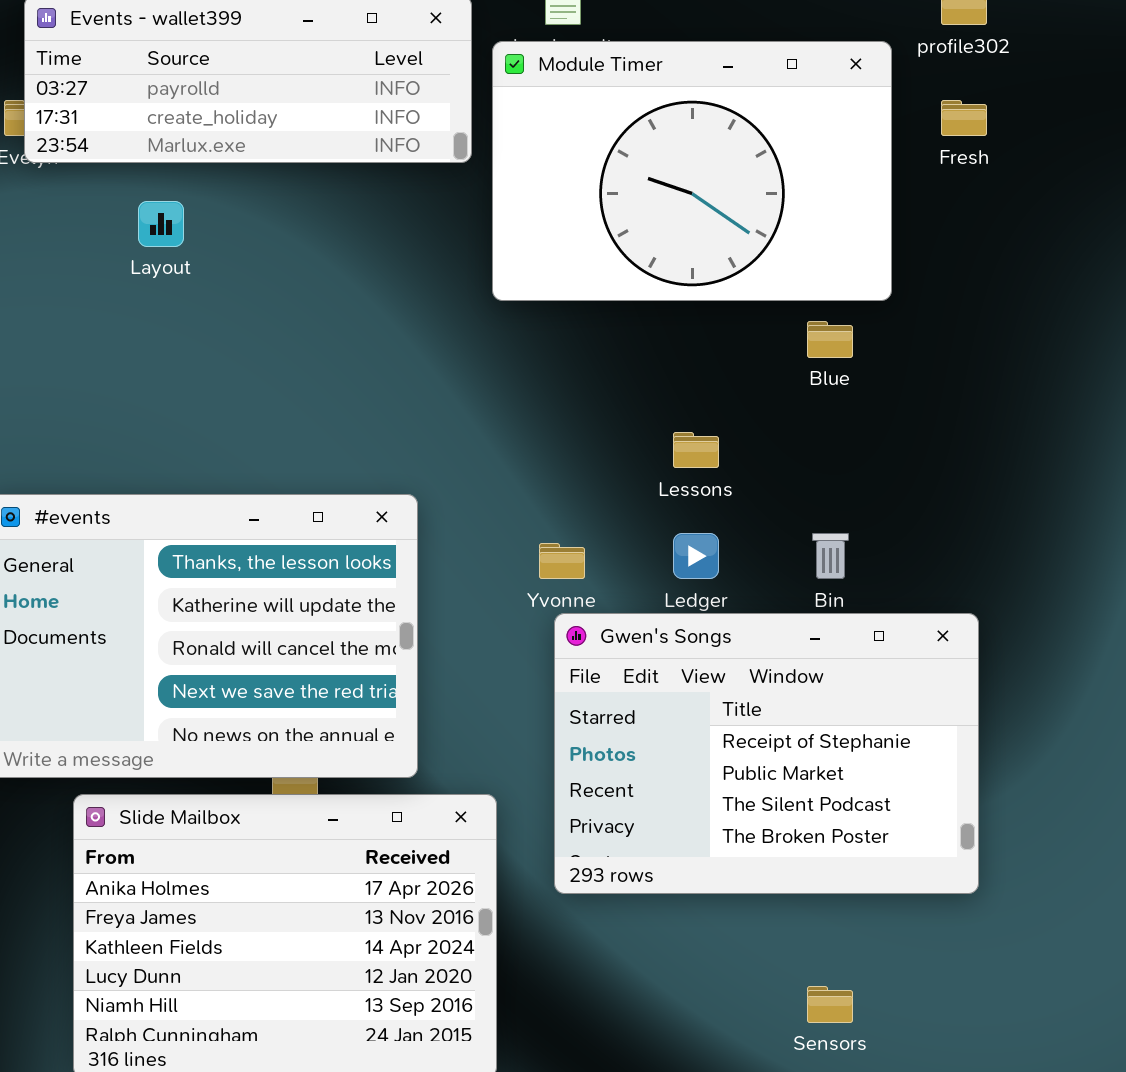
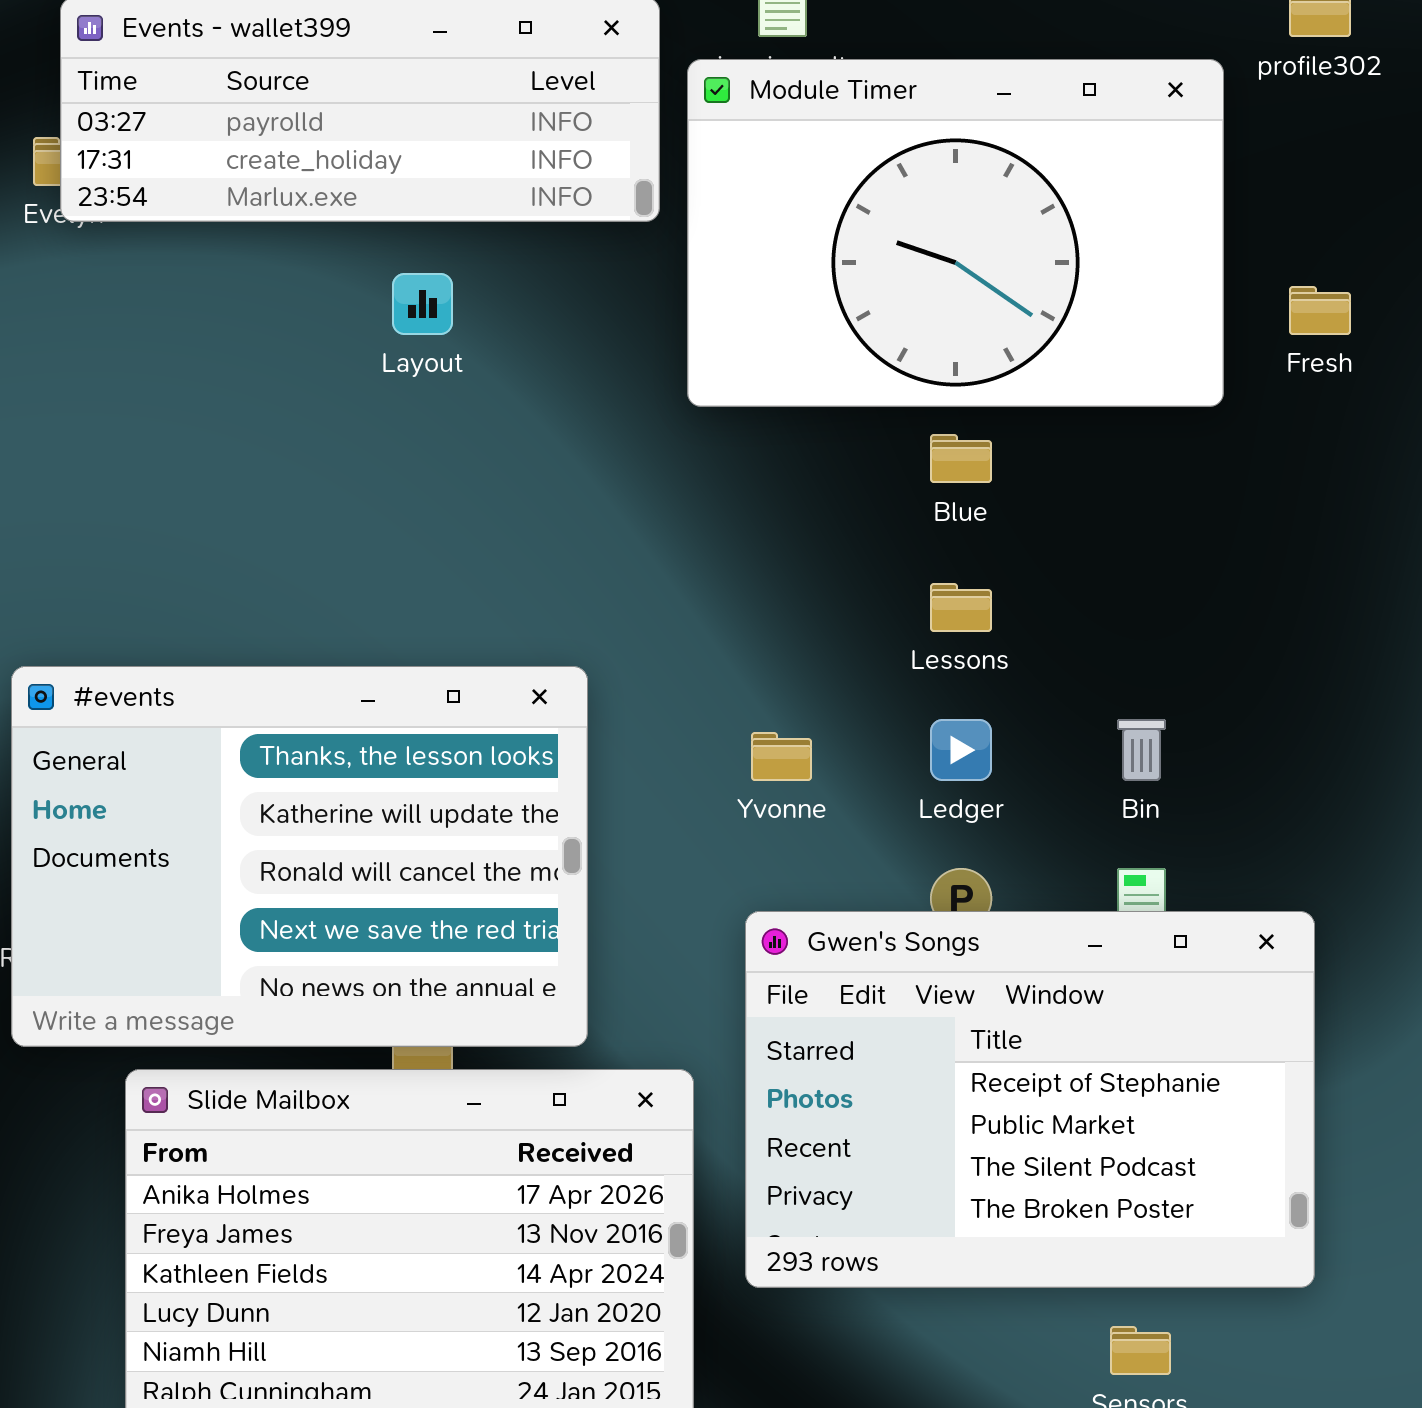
Fresh: [941,100,987,136] -> [1289,286,1351,335], moved
Layout: [138,201,184,247] -> [392,273,453,335], moved
Blue: [807,321,853,358] -> [930,434,992,483], moved
Gwen's Songs: [554,613,979,894] -> [745,911,1315,1288], moved

